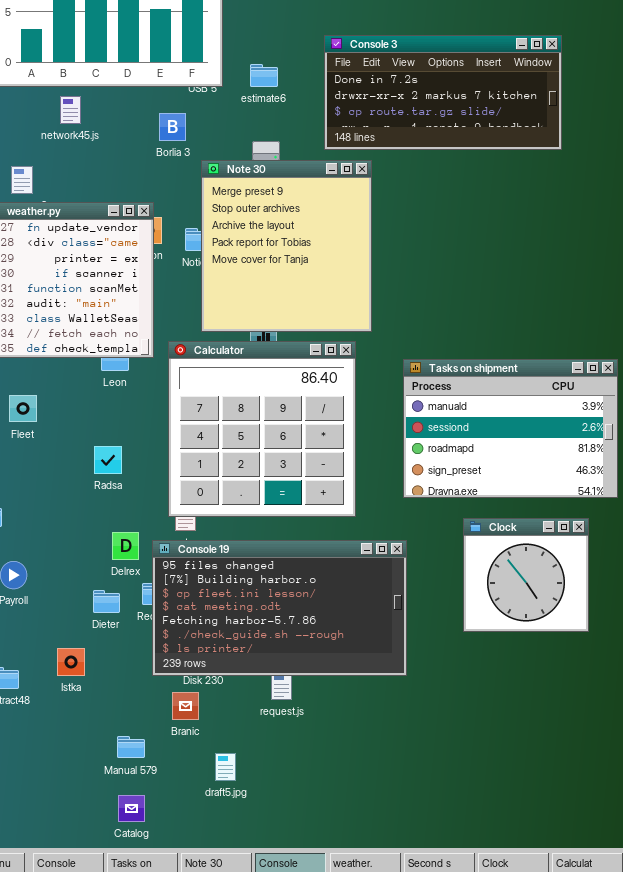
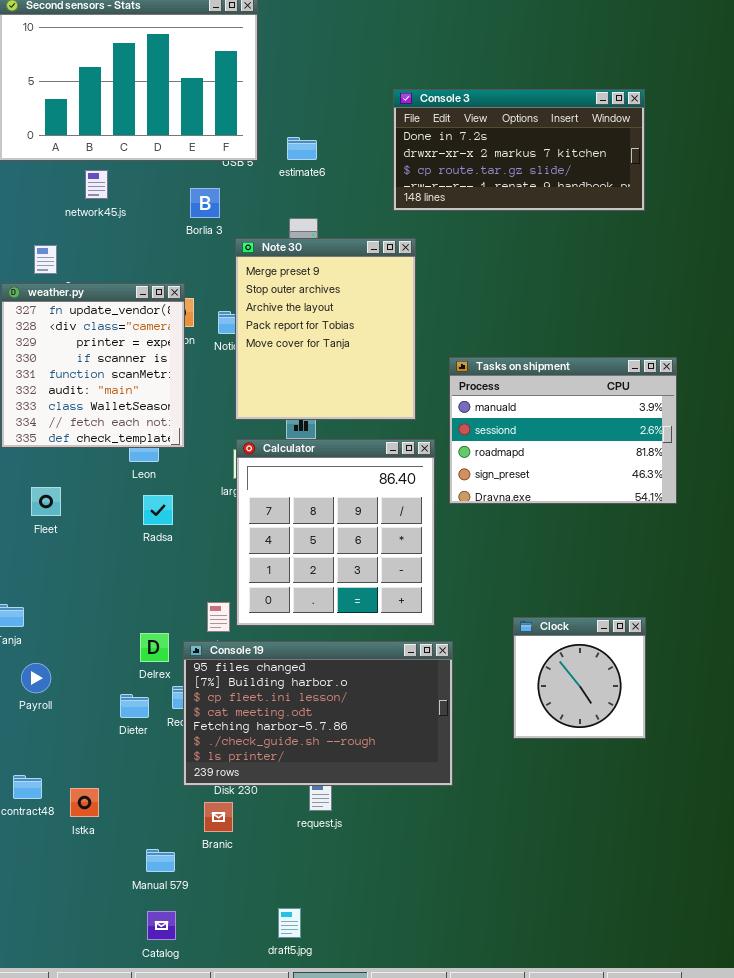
Console 3: [324,35,562,150] -> [393,89,645,211], moved
Calculator: [168,341,356,517] -> [236,439,435,626], moved
Tasks on shipment: [403,359,618,498] -> [449,357,677,504], moved
Radsa: [94,446,122,474] -> [143,495,173,525], moved
Istka: [57,648,85,676] -> [70,788,99,817], moved
draft5.jpg: [215,753,236,781] -> [278,908,301,938], moved

